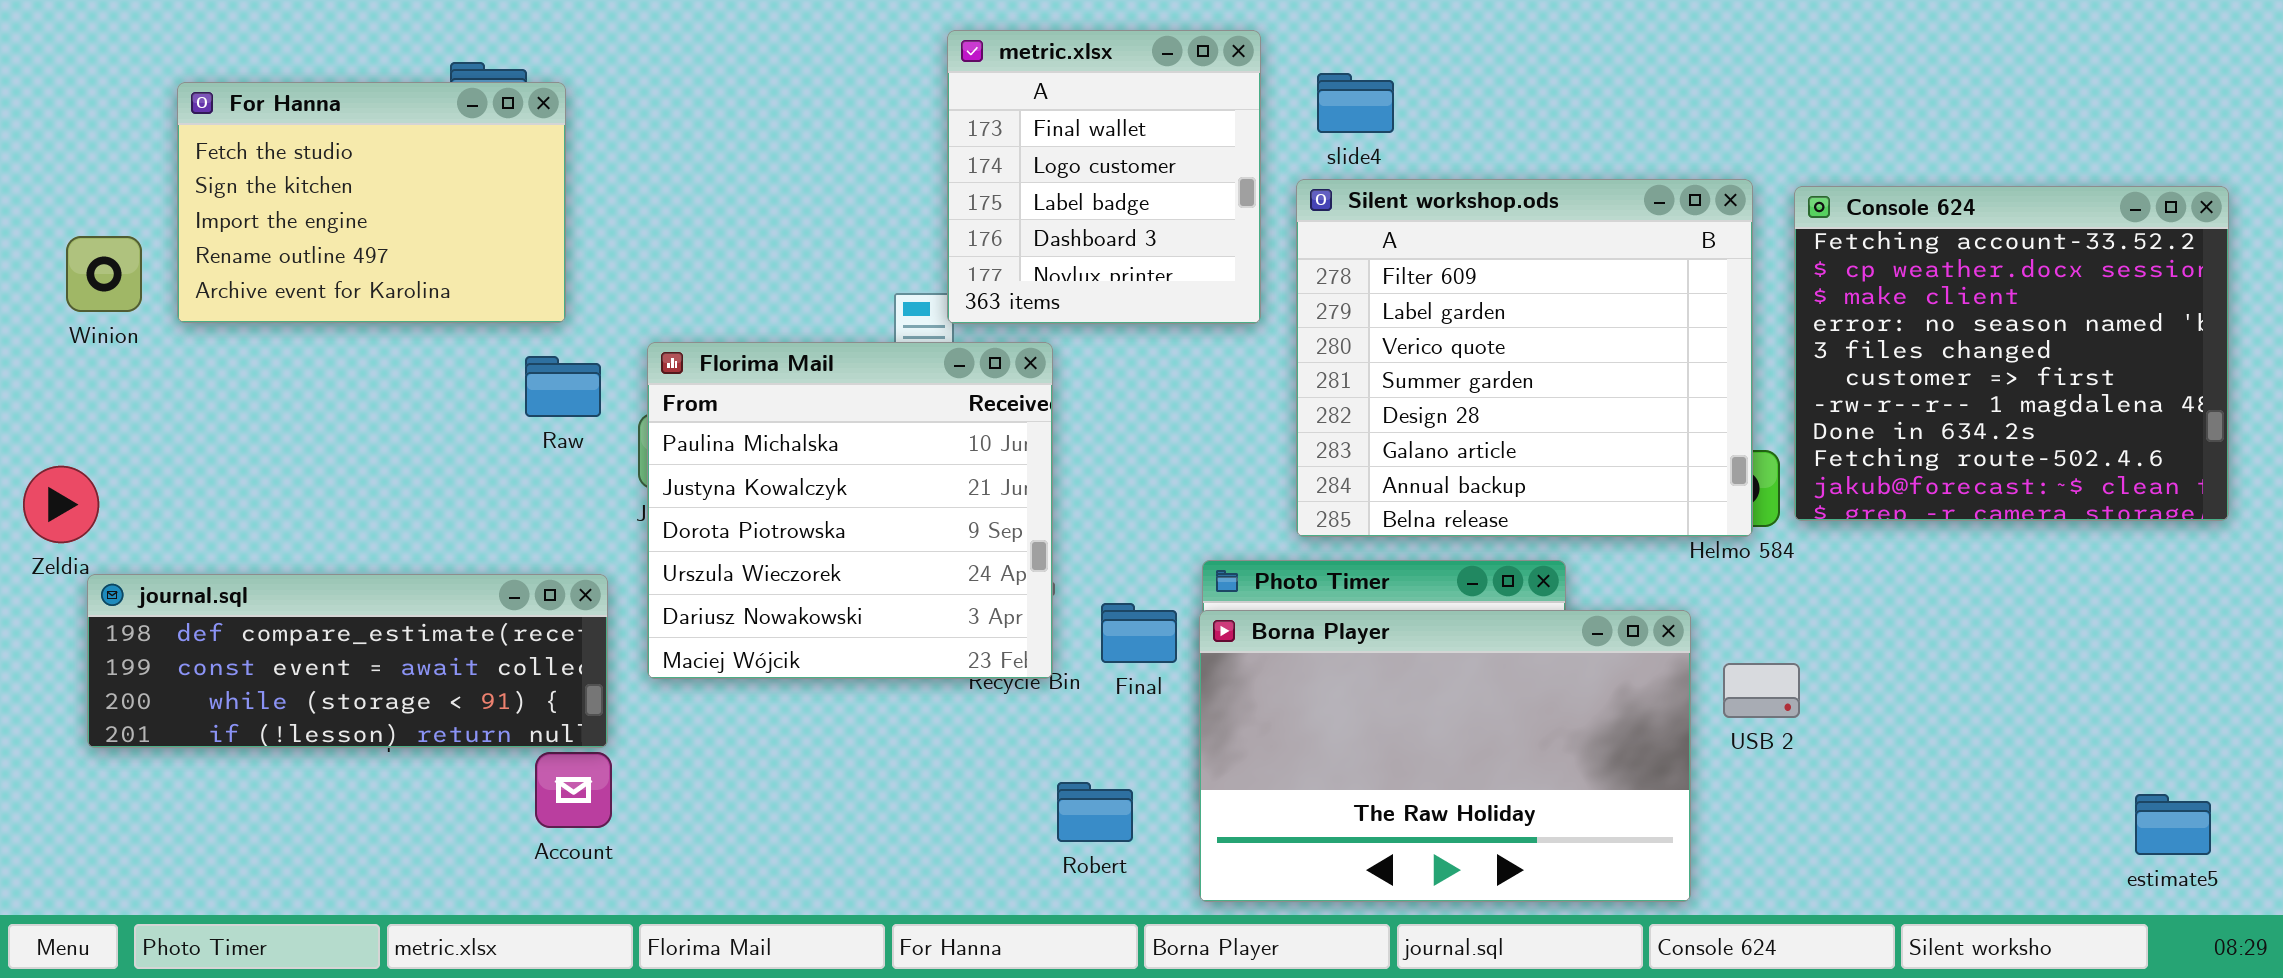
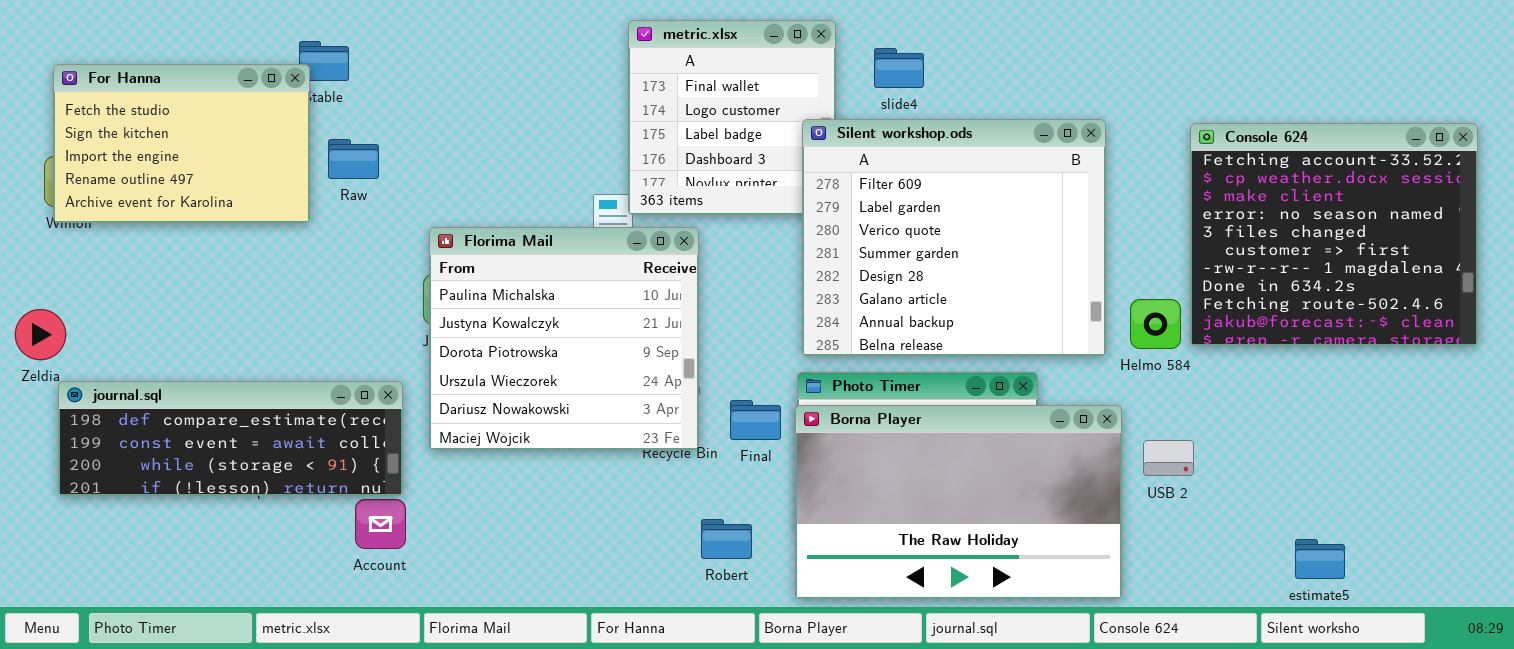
For Hanna: [177,82,566,323] -> [53,64,310,223], moved
Silent workshop.ods: [1296,179,1753,537] -> [802,119,1106,356], moved
Raw: [525,356,601,417] -> [328,139,379,179], moved
estimate5: [2135,794,2211,855] -> [1295,539,1345,579], moved

